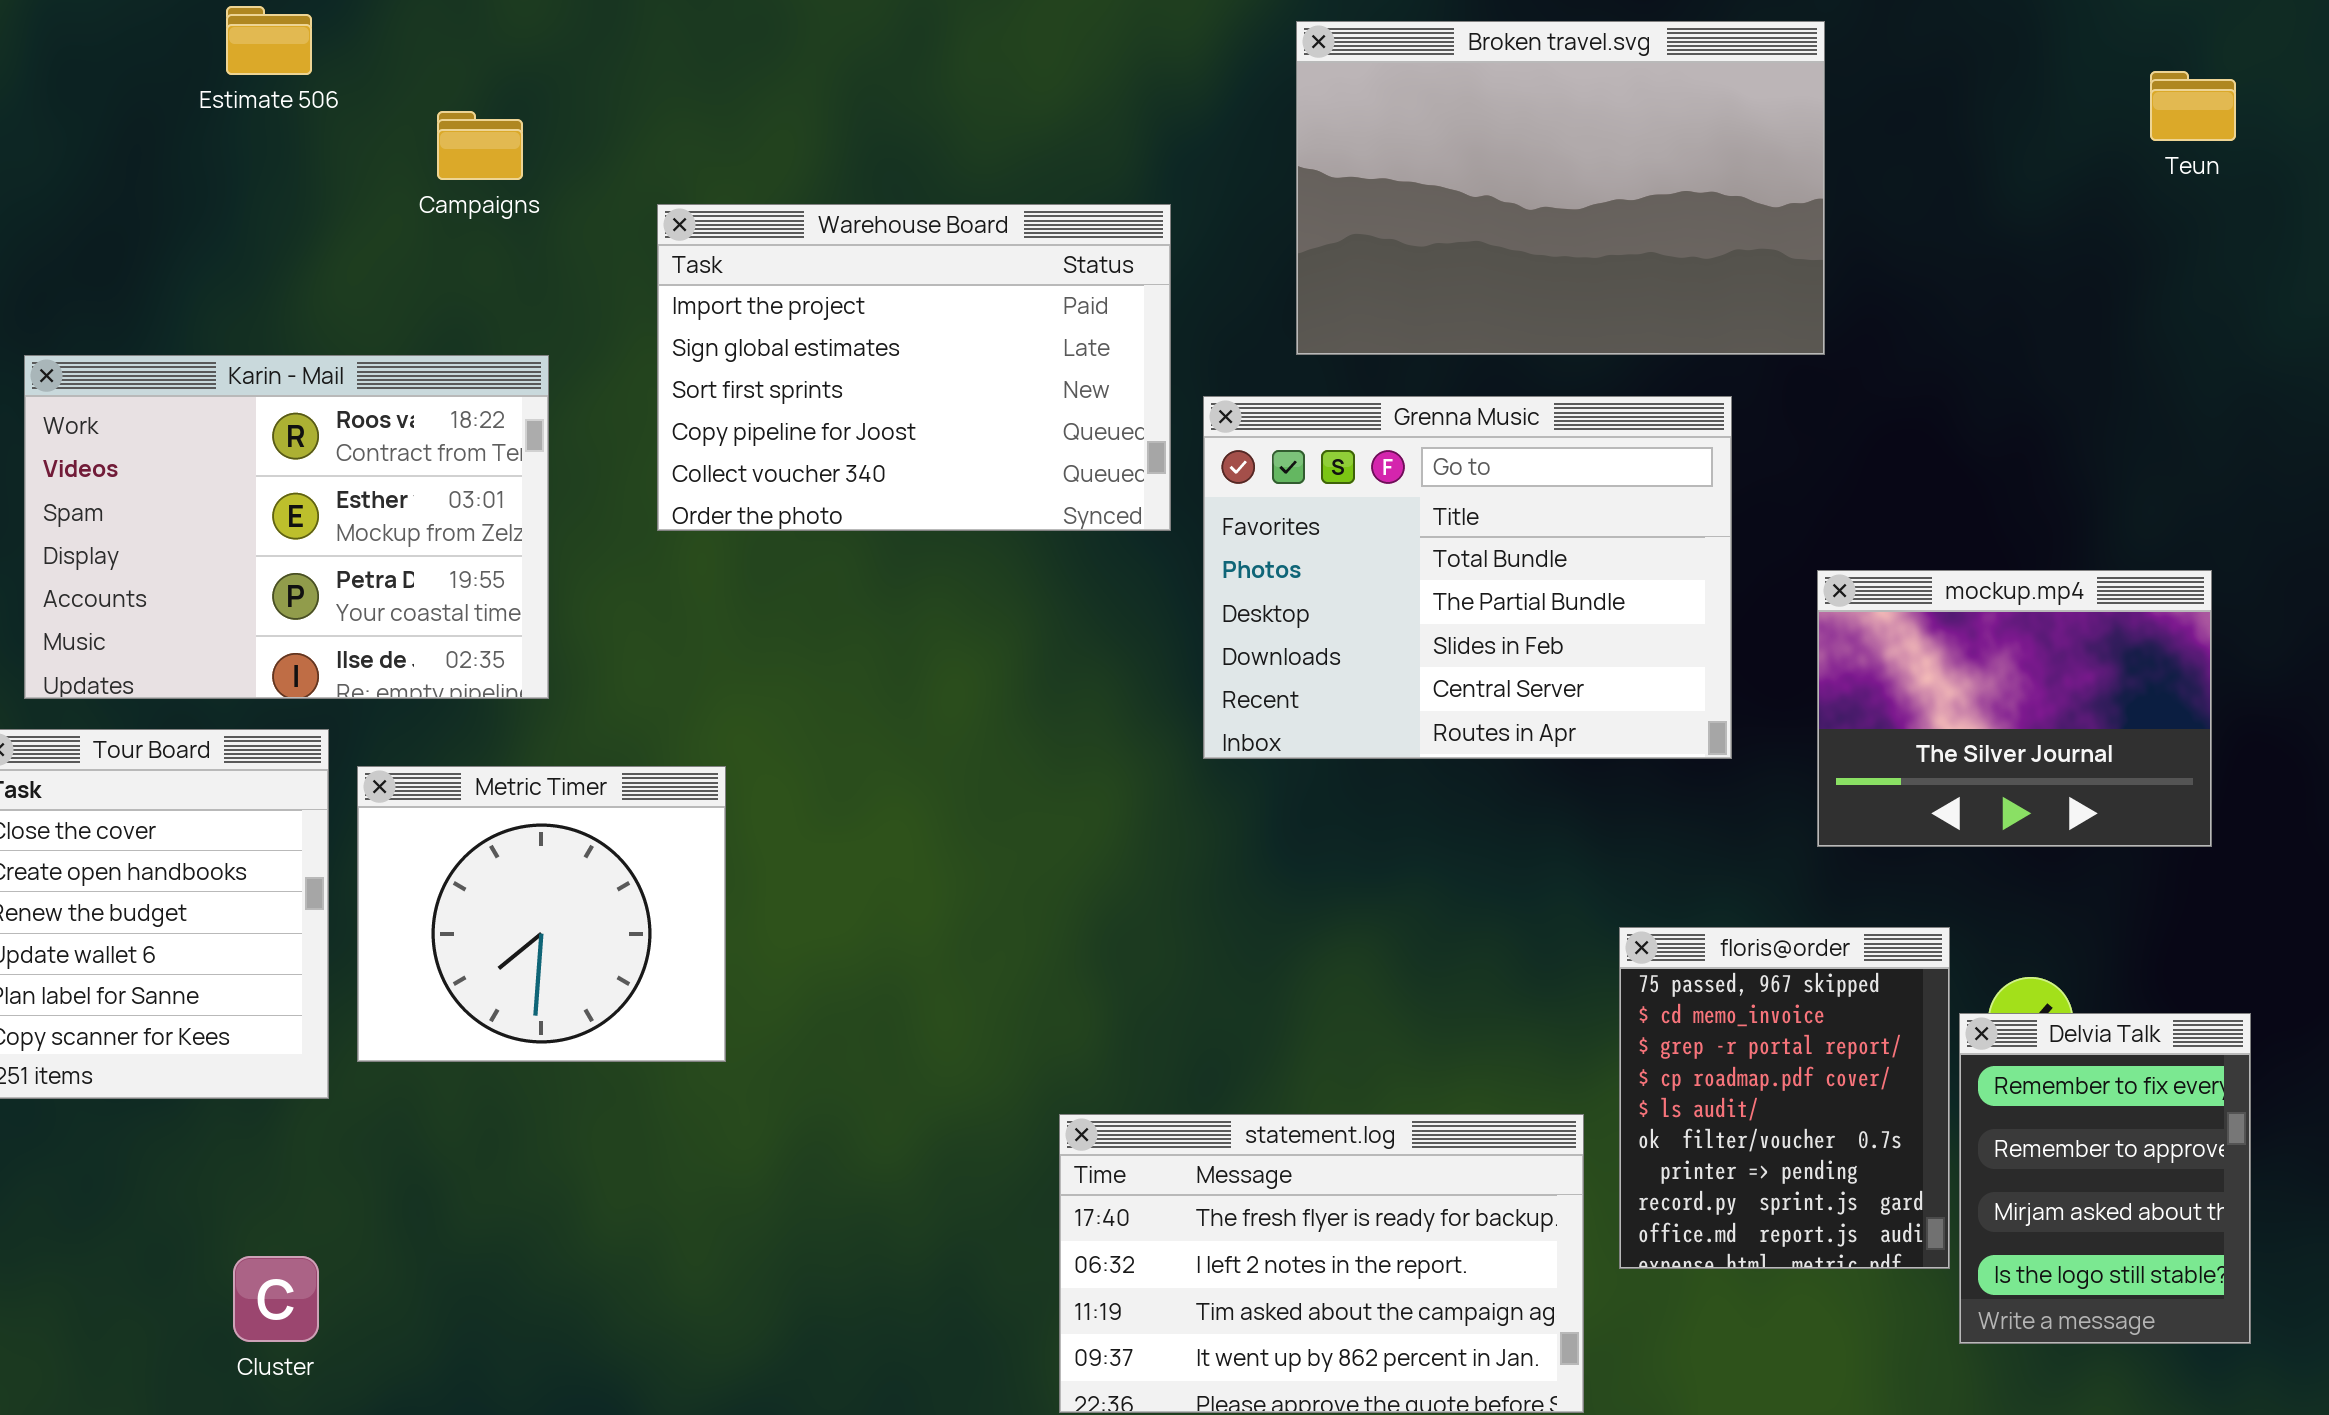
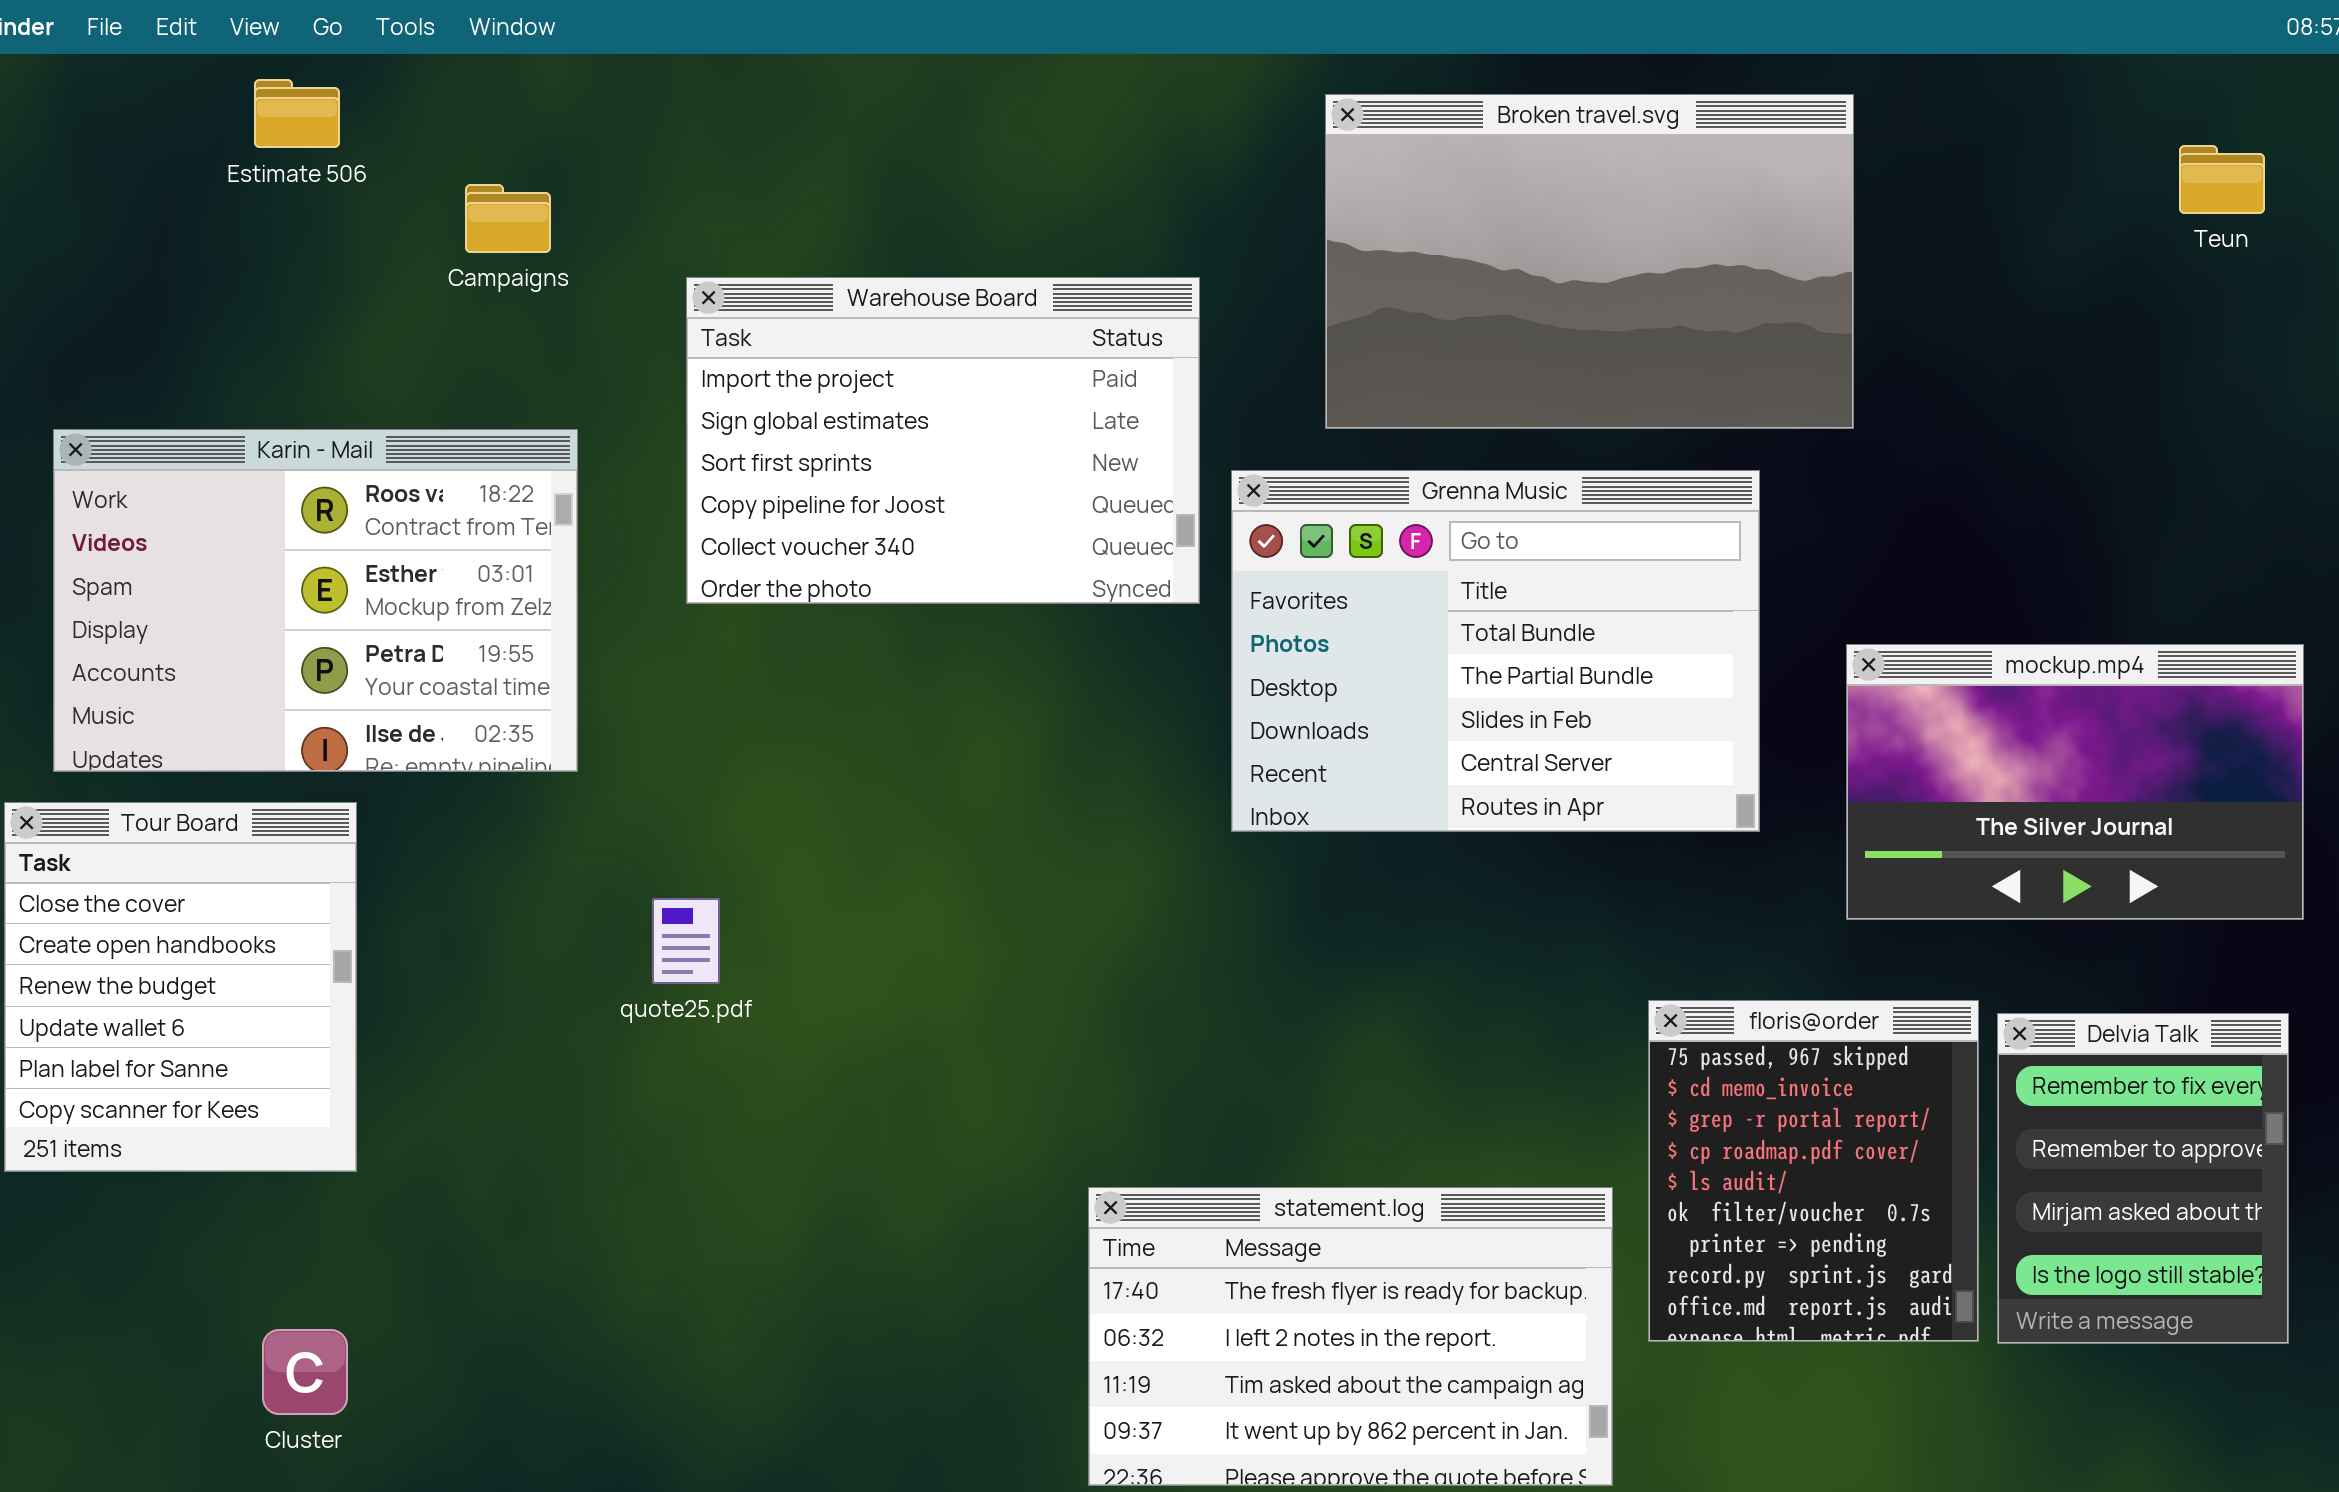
mockup.mp4: [1817,570,2212,847] -> [1846,644,2304,920], resized
Metric Timer: [357,766,726,1062] -> none, closed
Delvia Talk: [1959,1013,2251,1344] -> [1997,1013,2289,1344], moved

